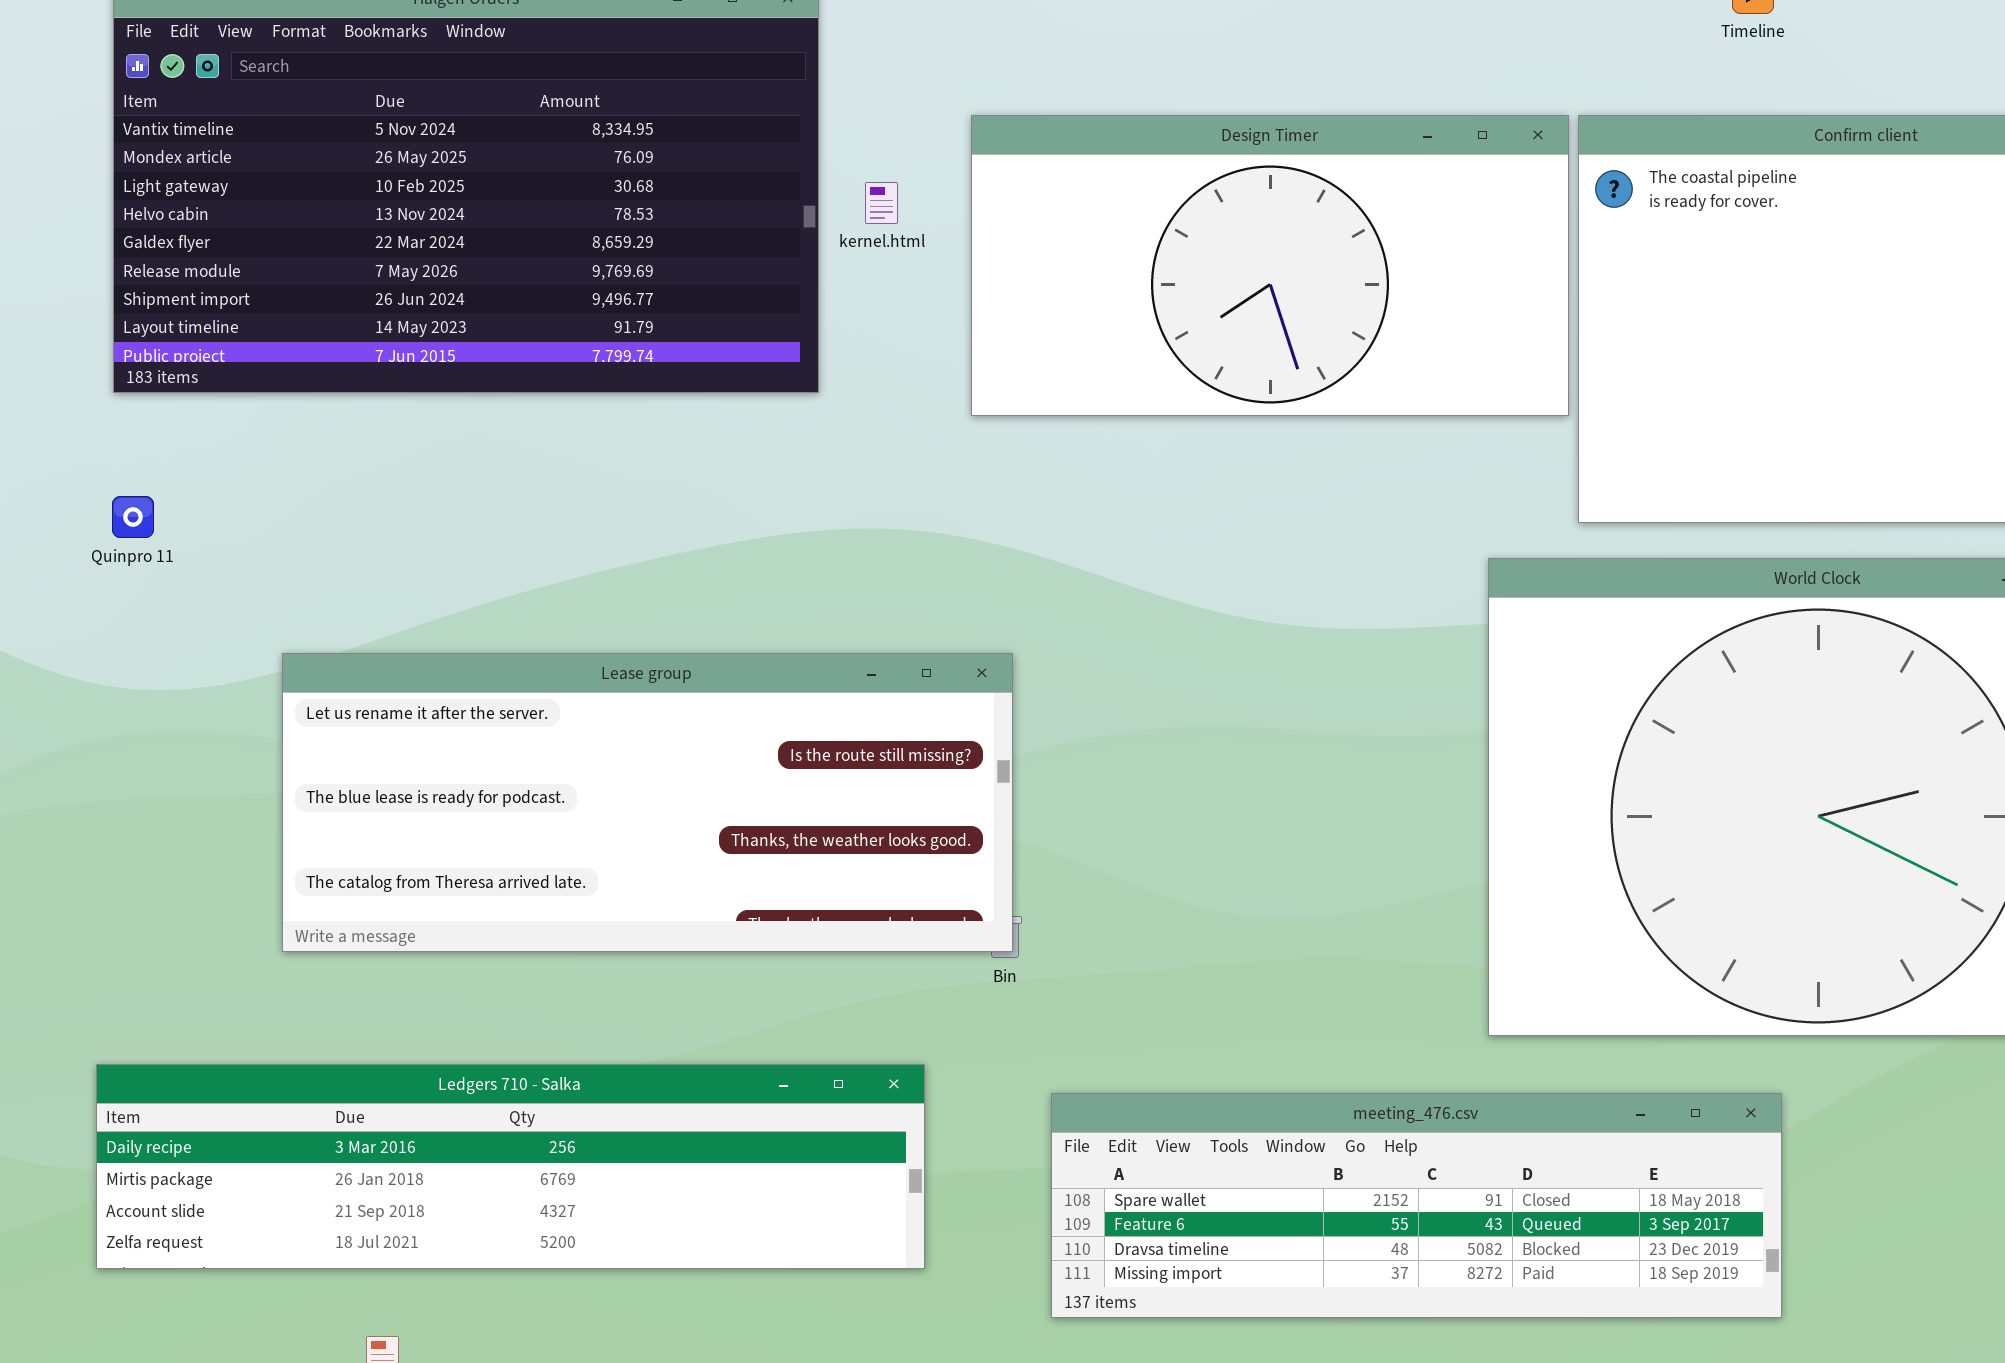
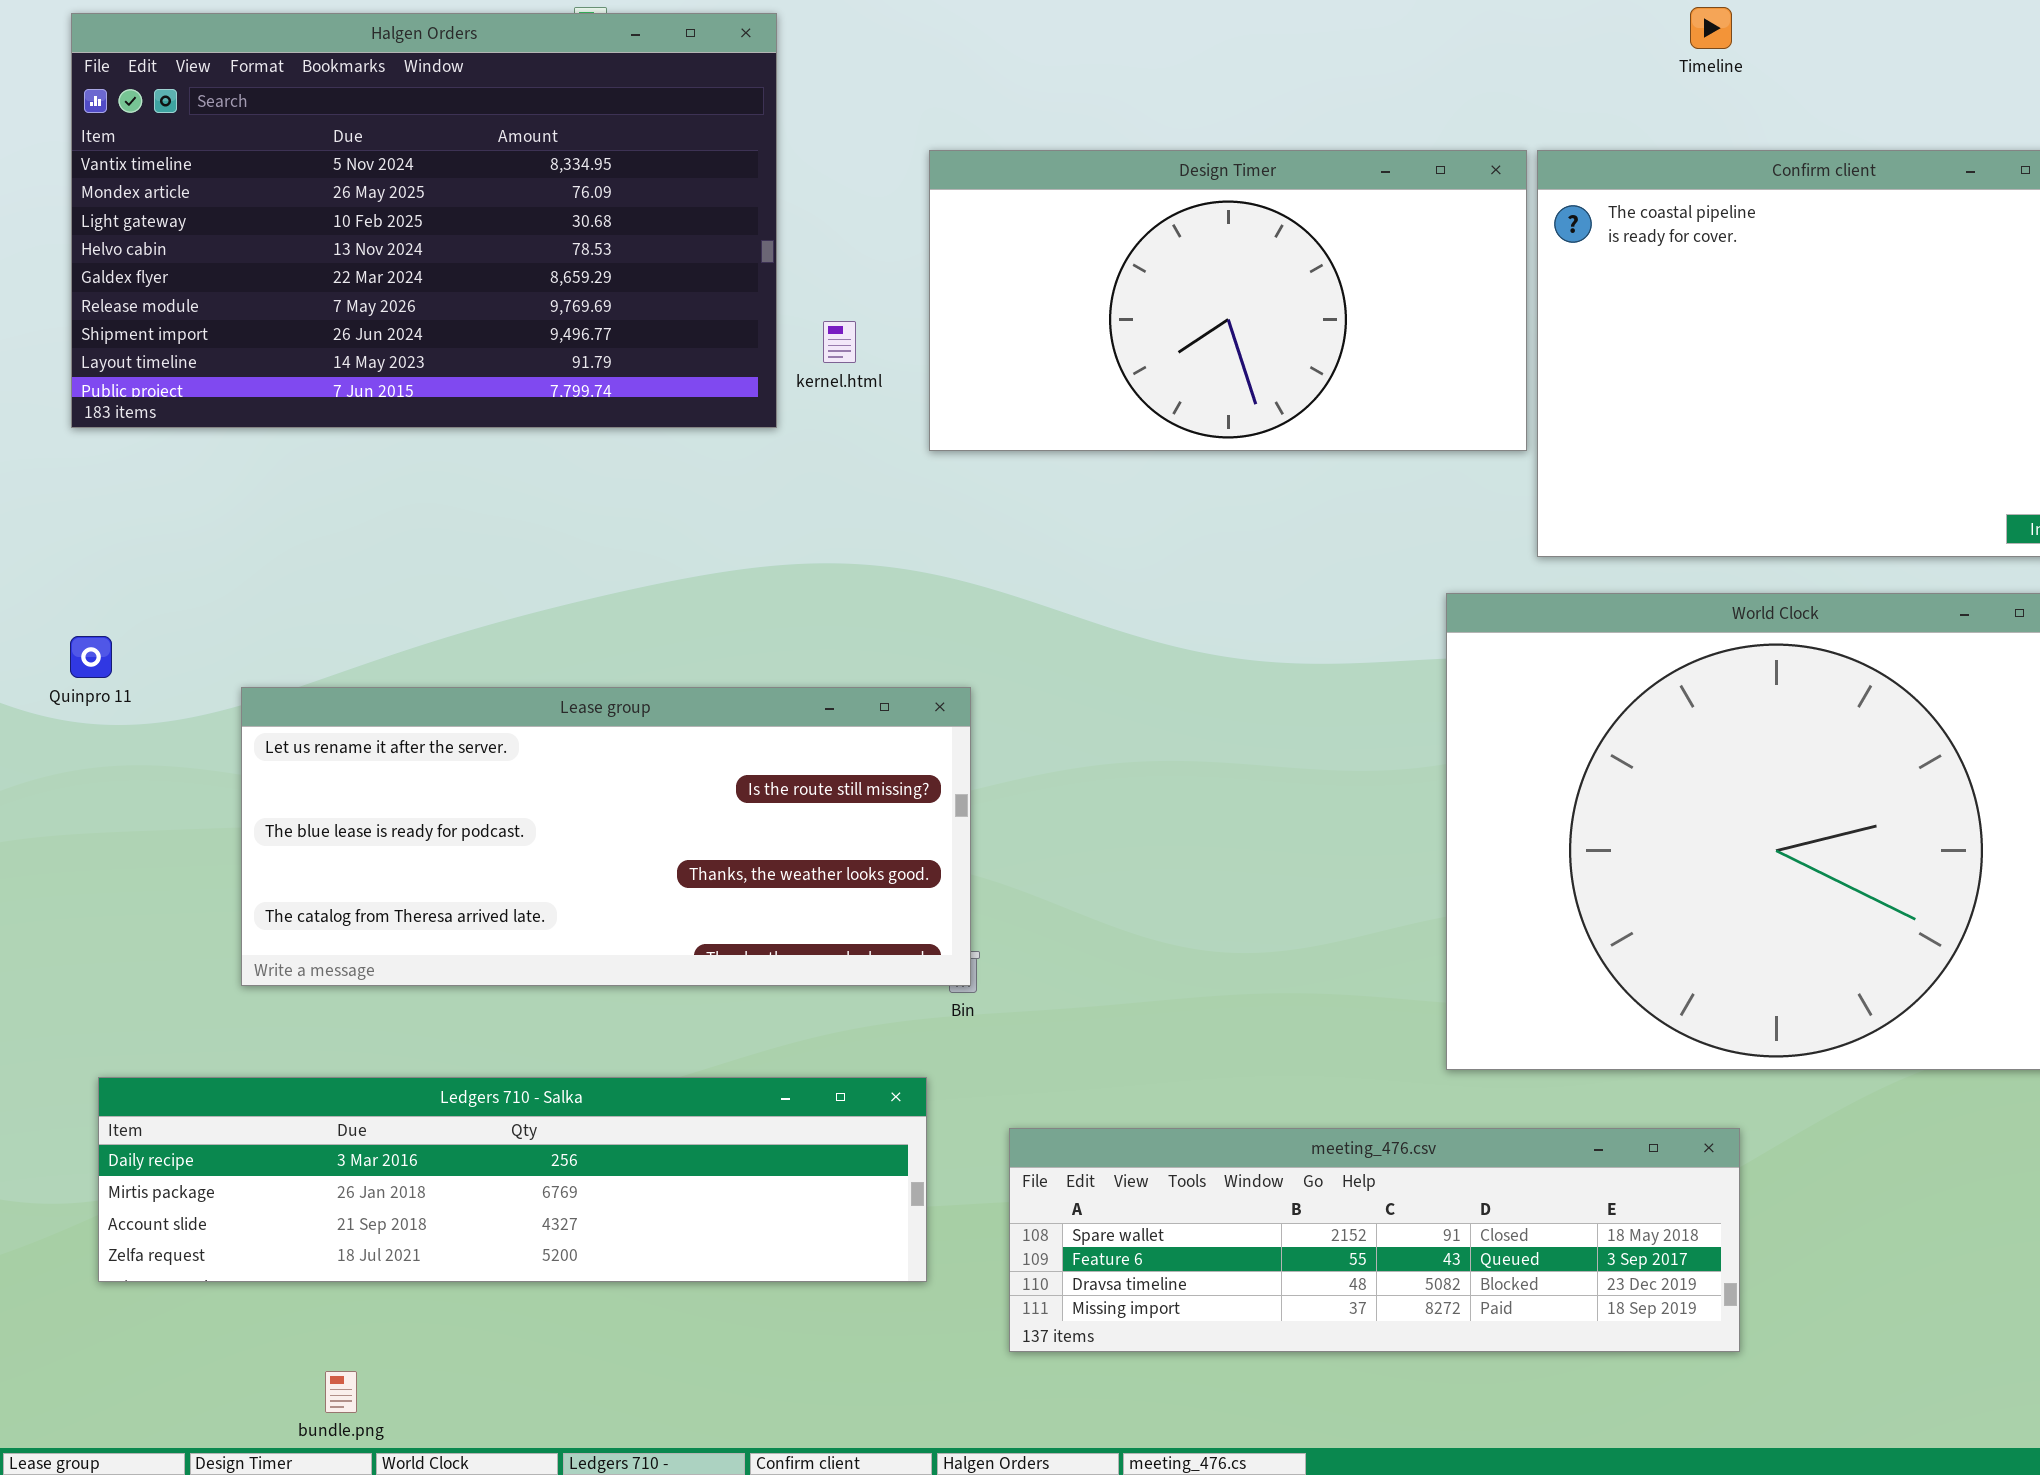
kernel.html: [865,182,898,224] -> [823,321,856,363], moved
Quinpro 11: [112,496,154,538] -> [70,636,112,678], moved
Ledgers 710 - Salka: [96,1064,925,1269] -> [98,1077,927,1282], moved

